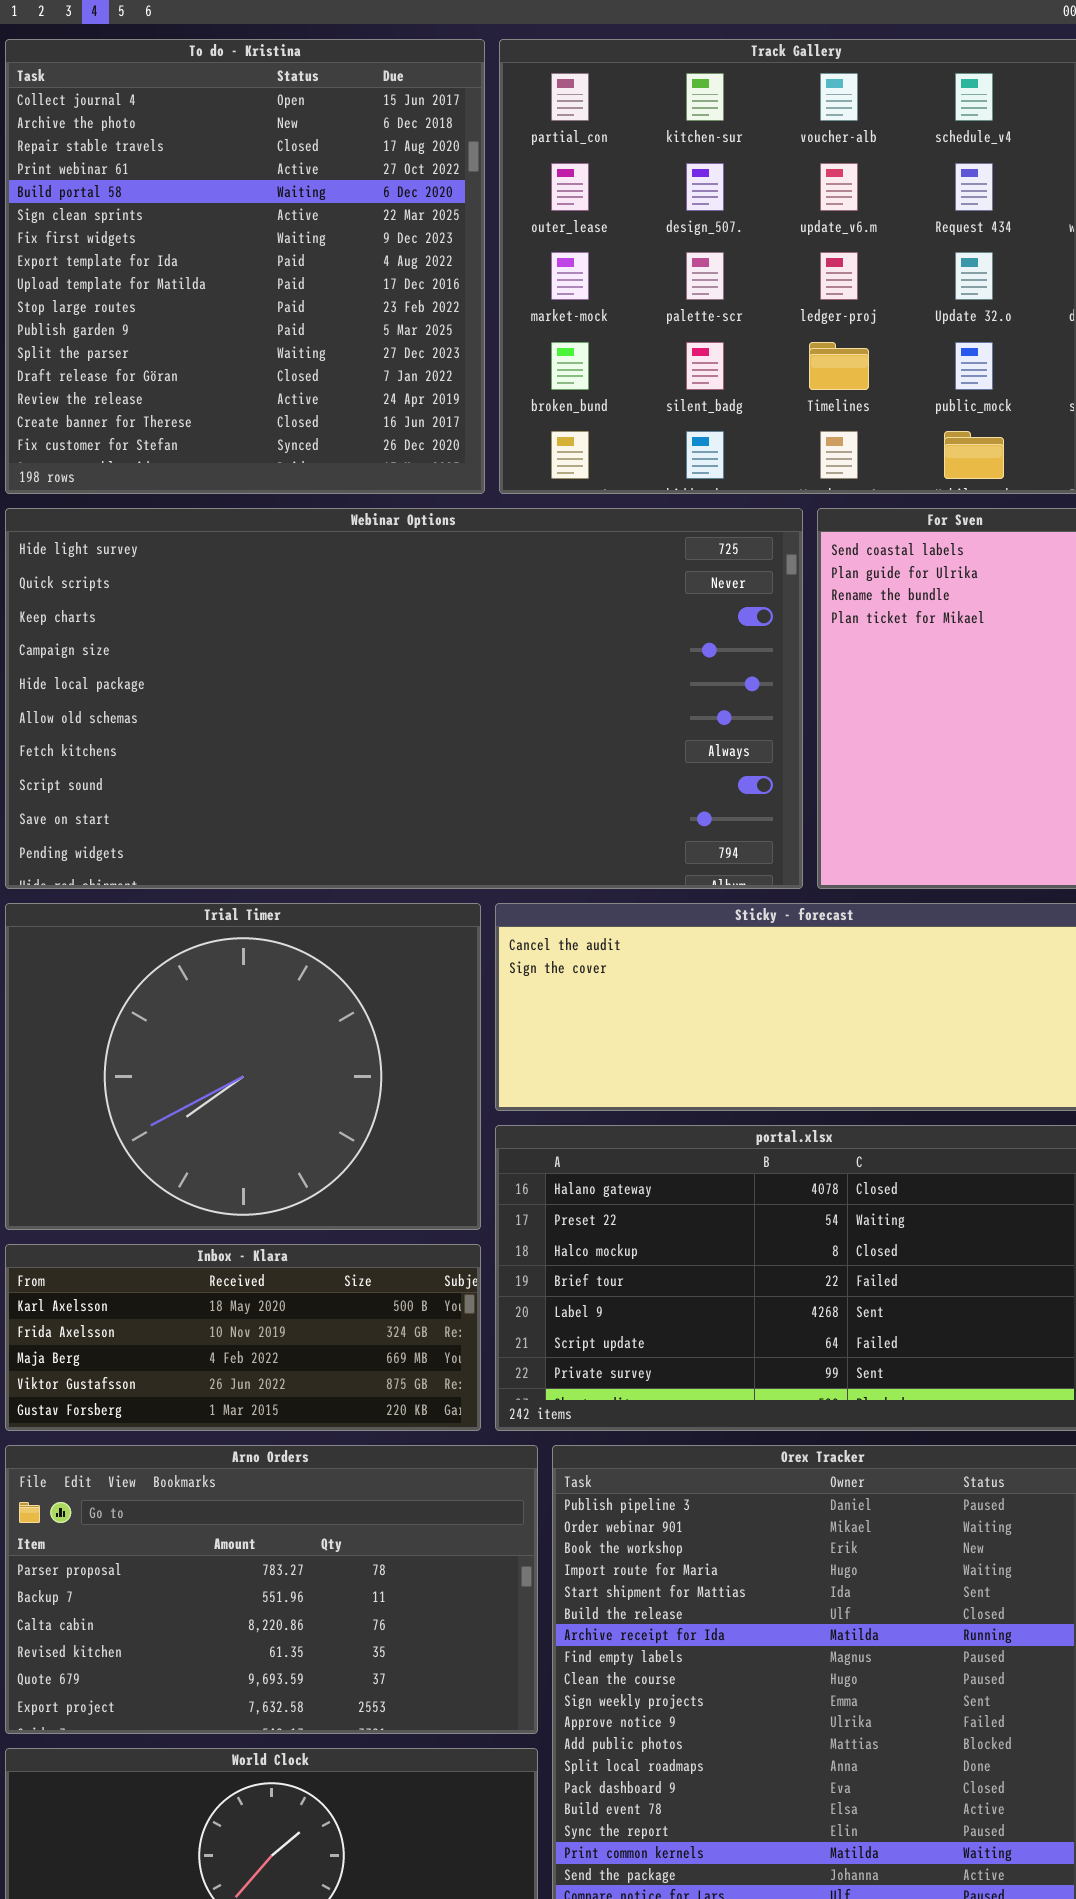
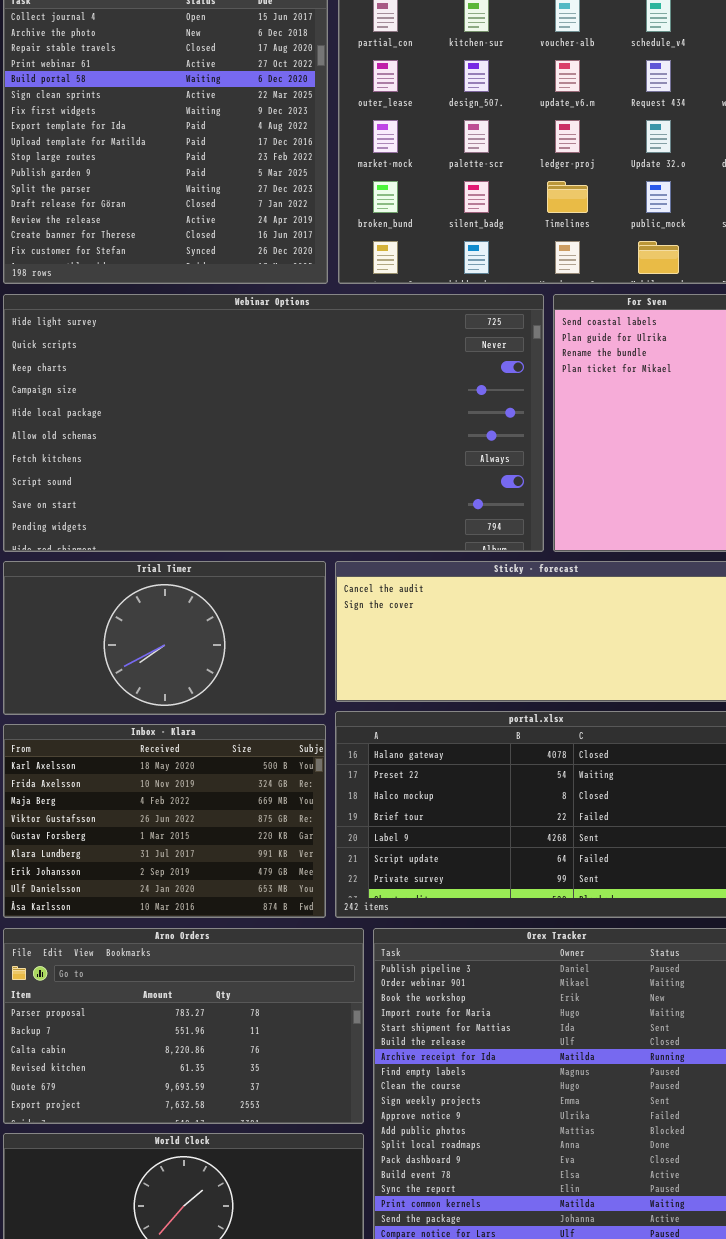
Trial Timer: [5,903,481,1230] -> [3,561,326,715], resized
Inbox - Klara: [5,1244,481,1431] -> [3,724,326,918], resized

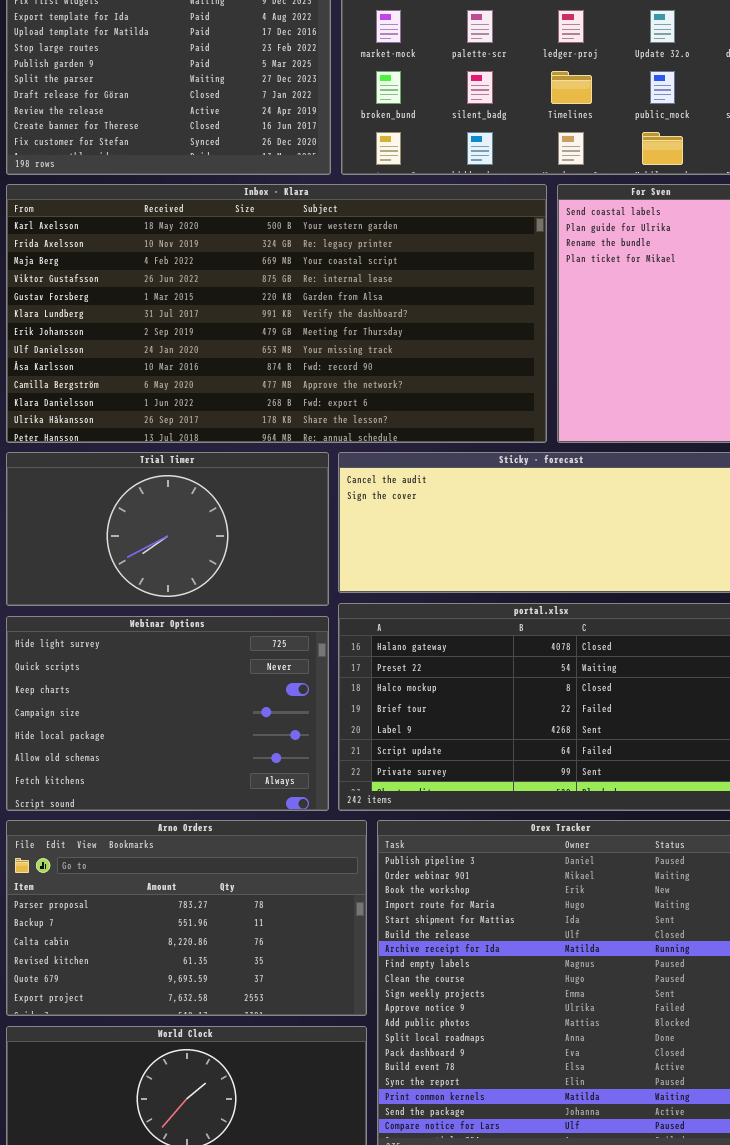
Webinar Options: [3,294,544,552] -> [6,616,329,811], moved, resized
Inbox - Klara: [3,724,326,918] -> [6,184,547,443], moved, resized

